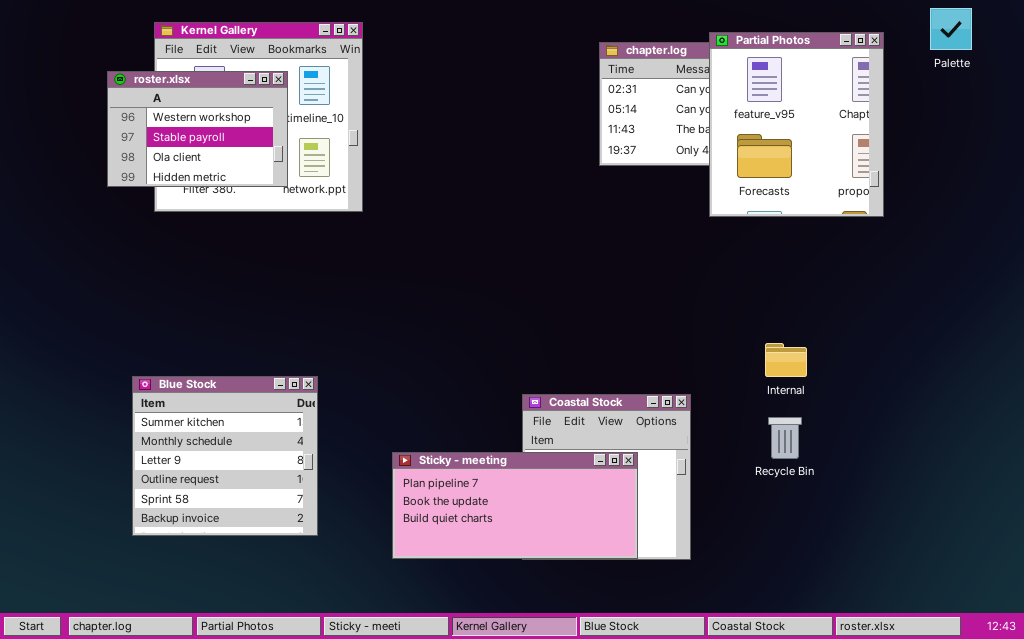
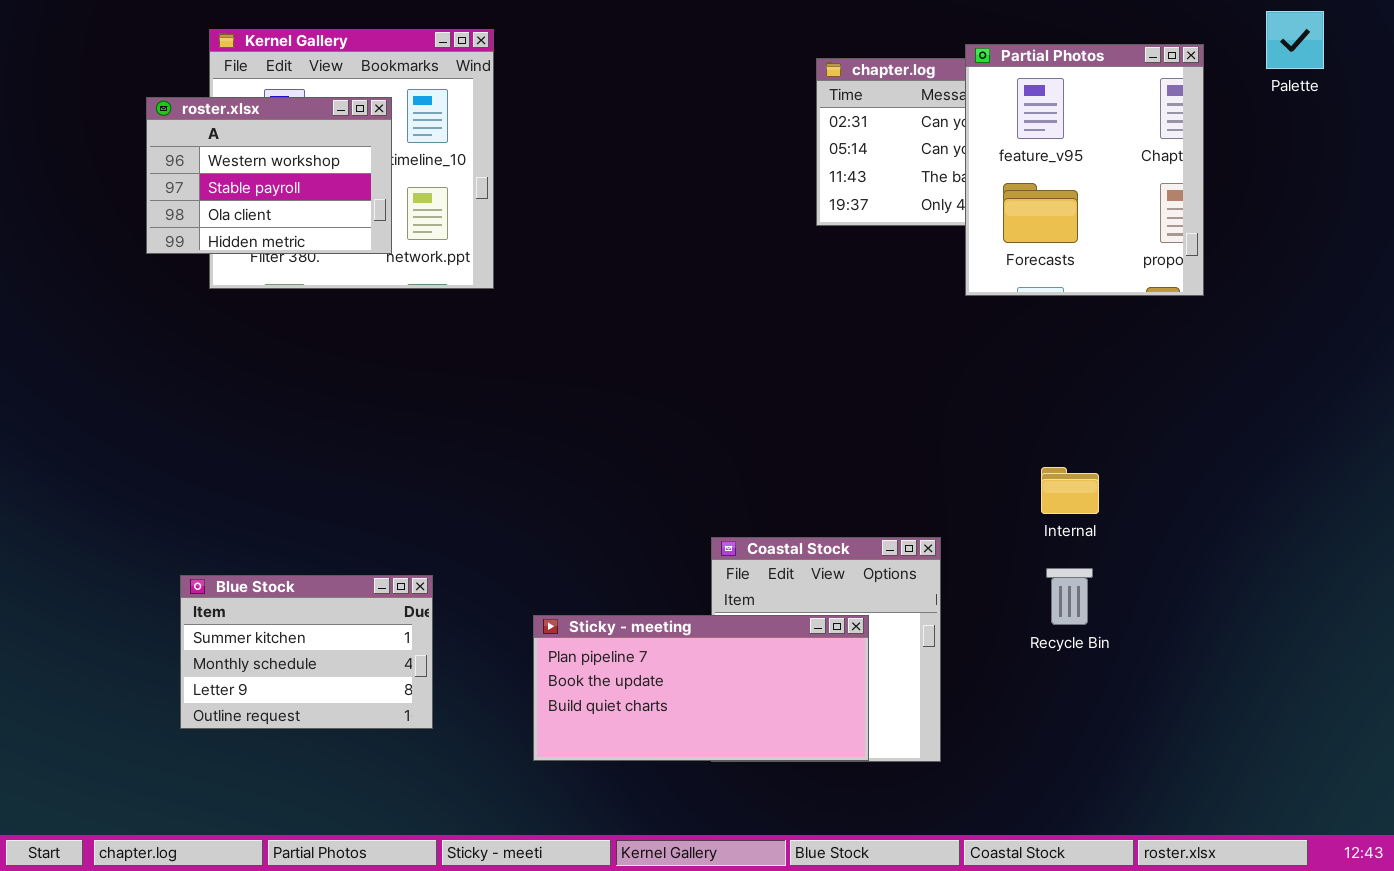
Blue Stock: [132,376,318,536] -> [180,575,433,729], resized

